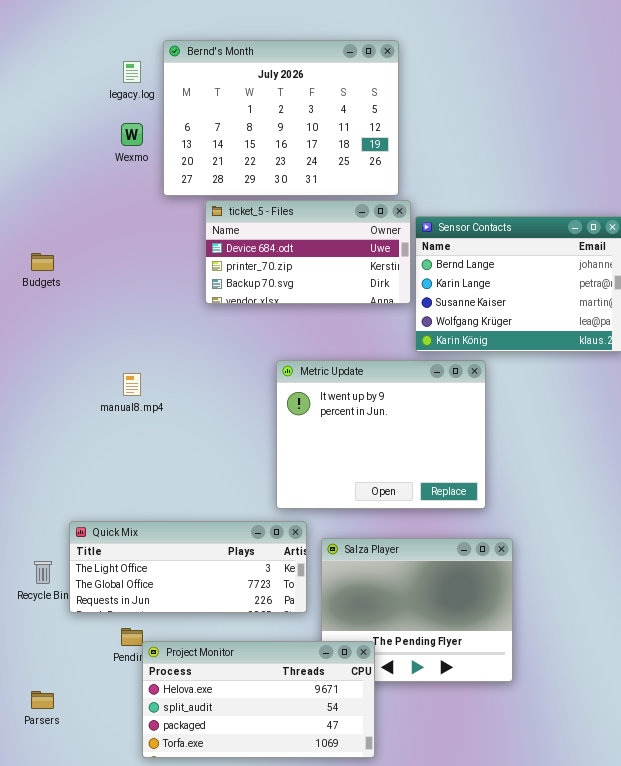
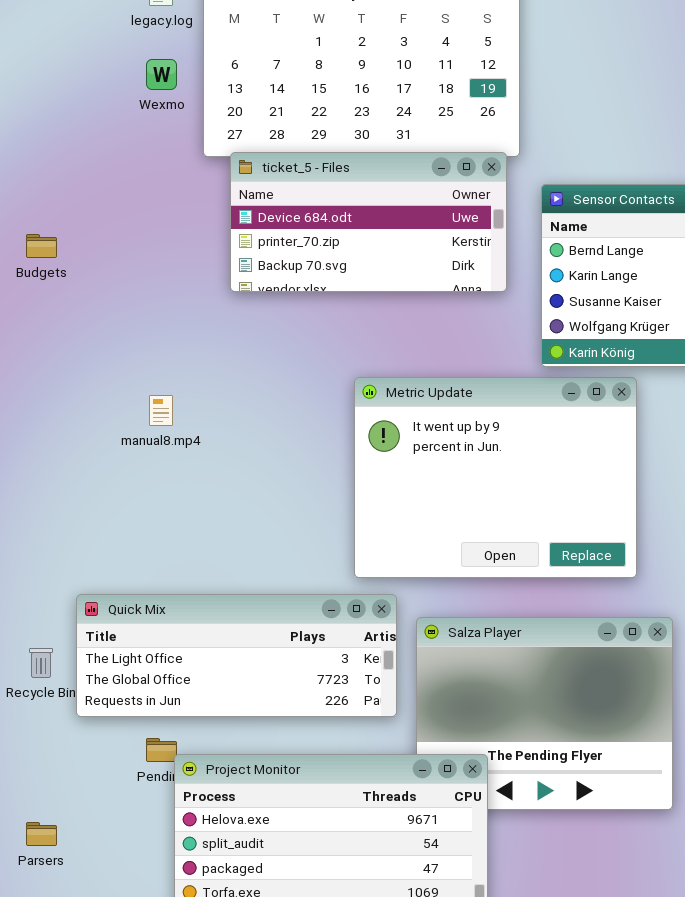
ticket_5 - Files: [205,200,411,304] -> [230,152,507,292], moved

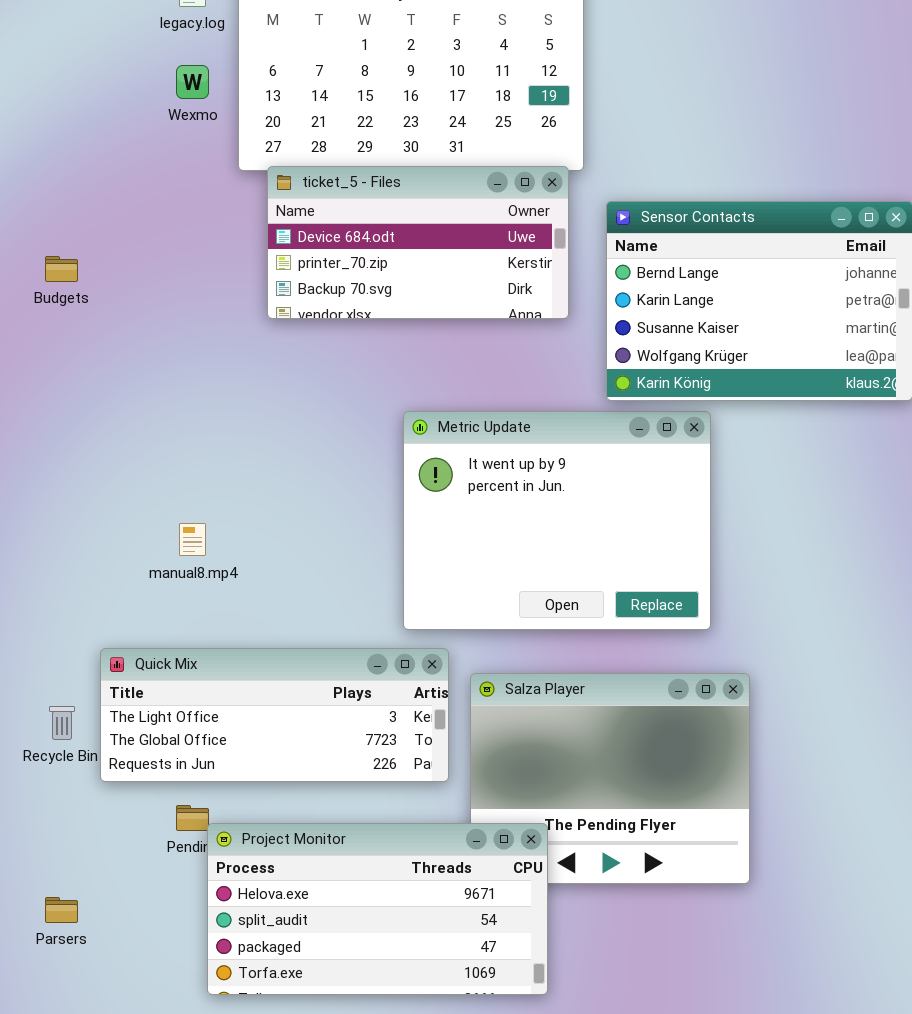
manual8.mp4: [149,395,173,426] -> [179,523,206,556], moved

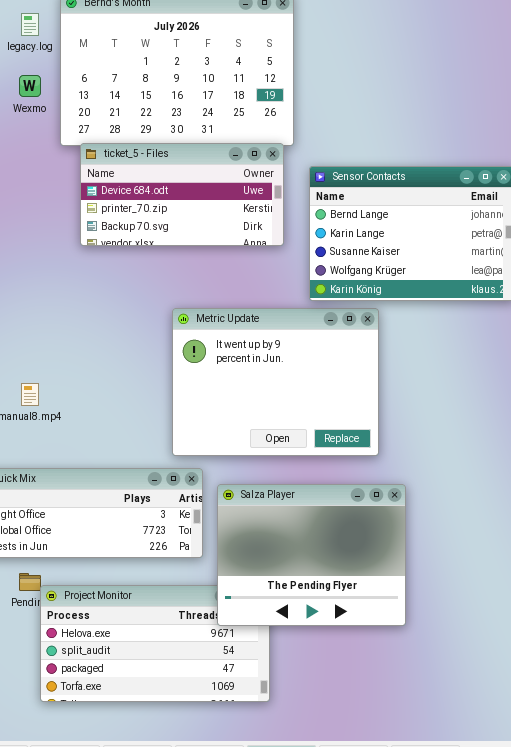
Salza Player: [470,673,750,884] -> [217,484,406,626], raised

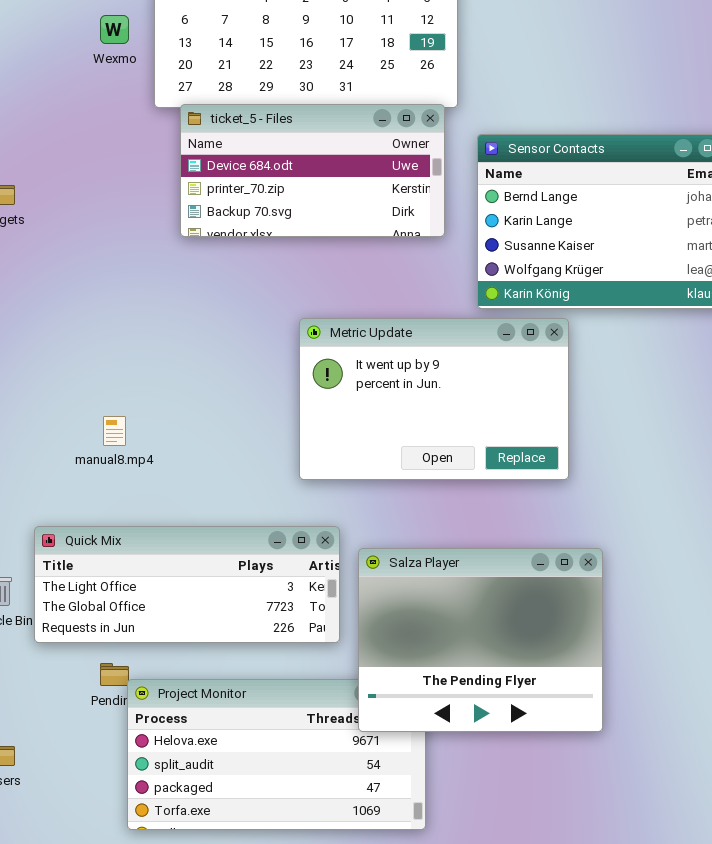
Metric Update: [172,308,379,456] -> [299,318,569,480], resized

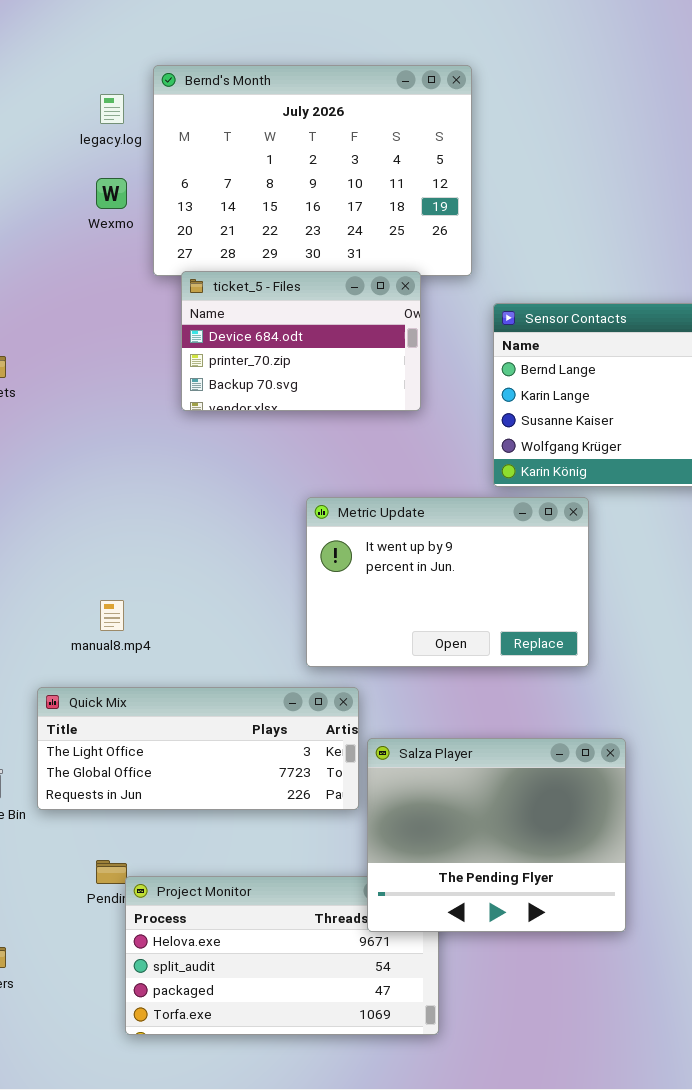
ticket_5 - Files: [180,104,445,237] -> [181,271,421,411], resized
Quick Mix: [34,526,340,643] -> [37,687,359,810], moved

